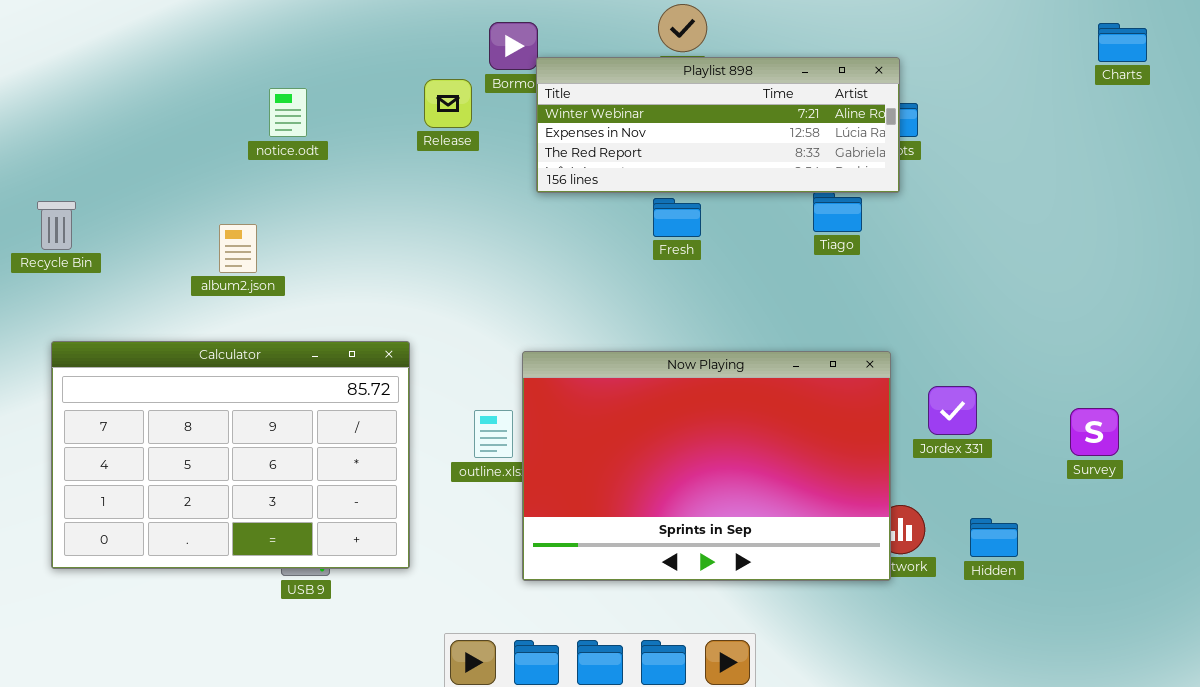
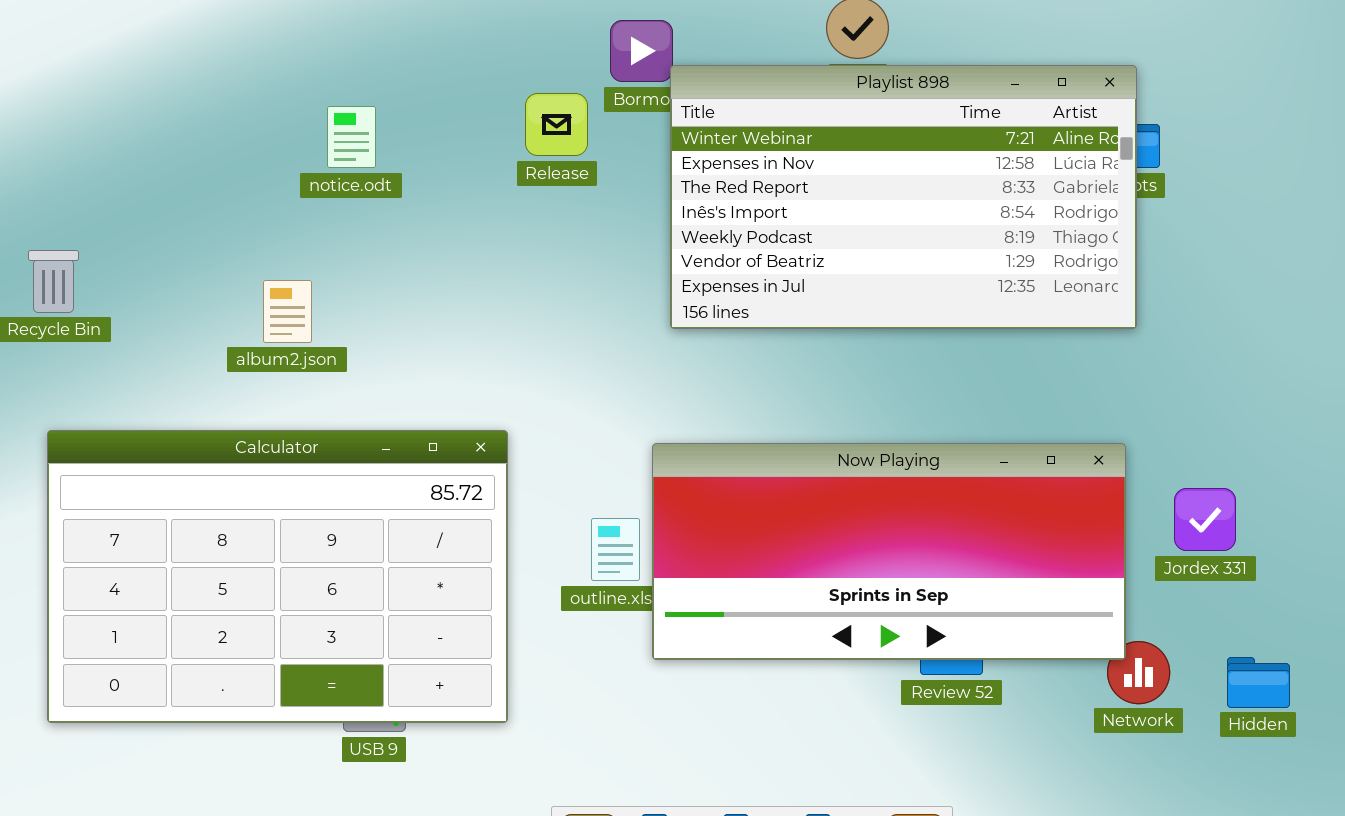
Playlist 898: [536,57,900,193] -> [670,65,1137,329], resized
Now Playing: [522,351,891,581] -> [652,443,1126,660], resized

